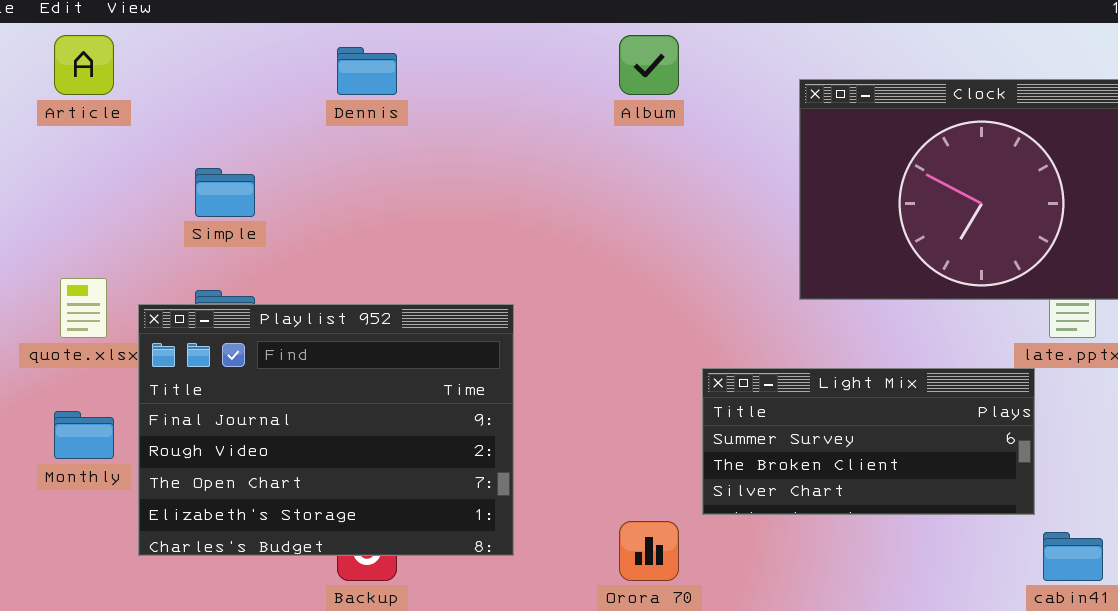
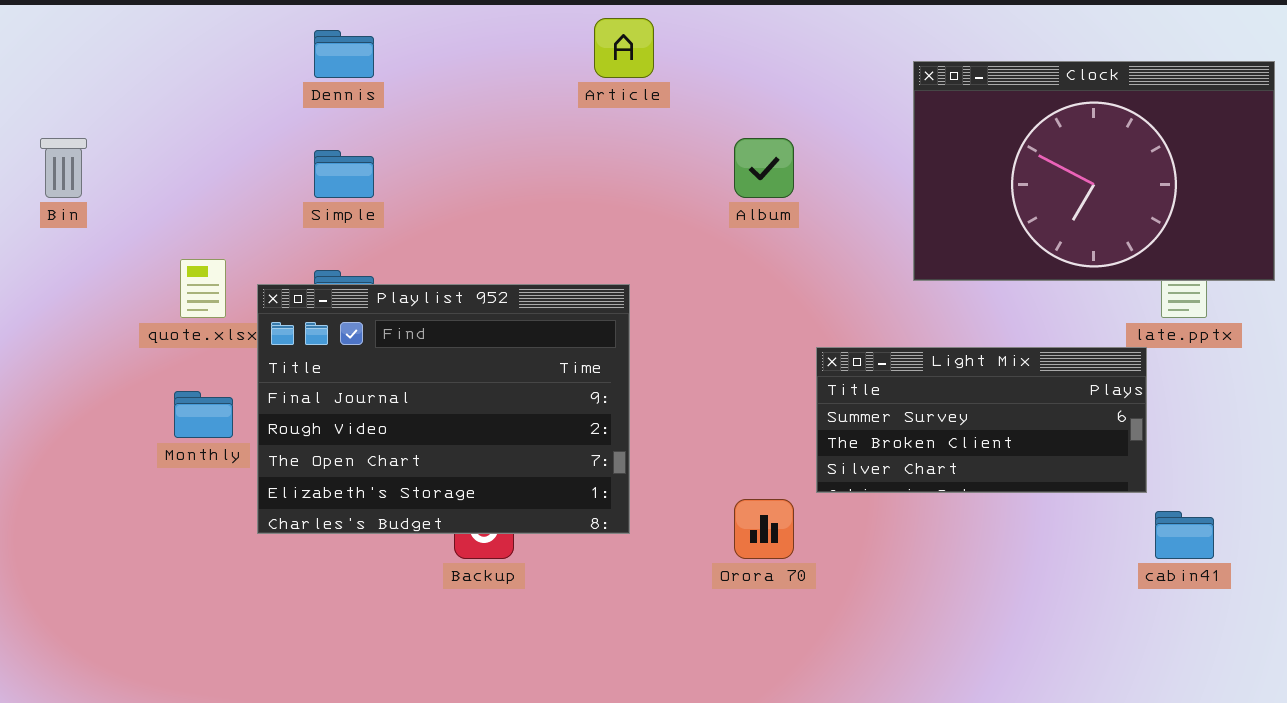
Article: [54,35,114,95] -> [594,18,654,78], moved
Album: [619,35,679,95] -> [734,138,794,198], moved
Dennis: [337,47,397,95] -> [314,30,374,78], moved

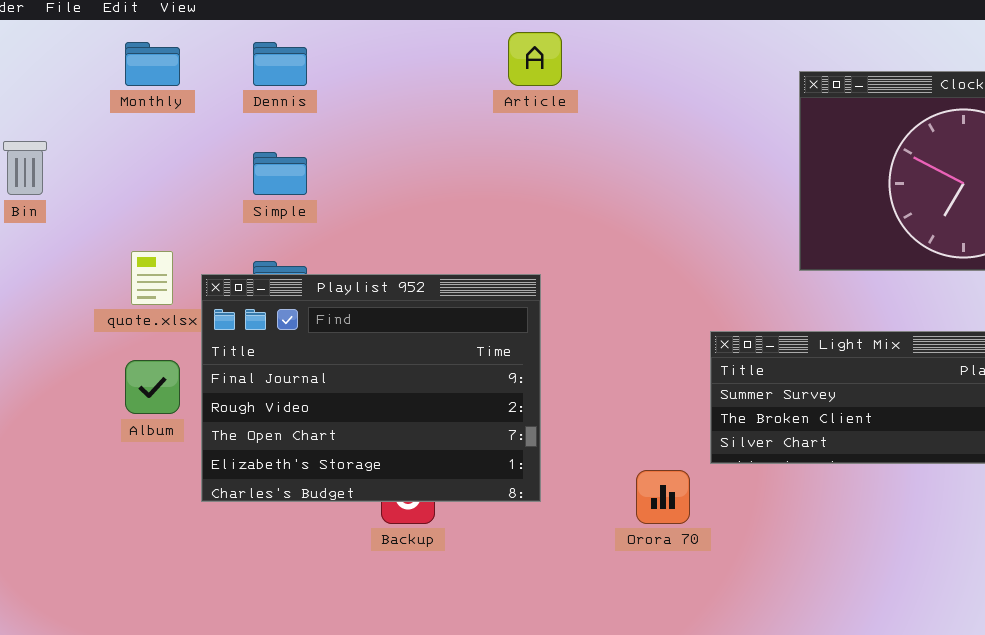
Album: [734,138,794,198] -> [125,360,180,414], moved
Monthly: [174,391,233,438] -> [125,42,180,86], moved

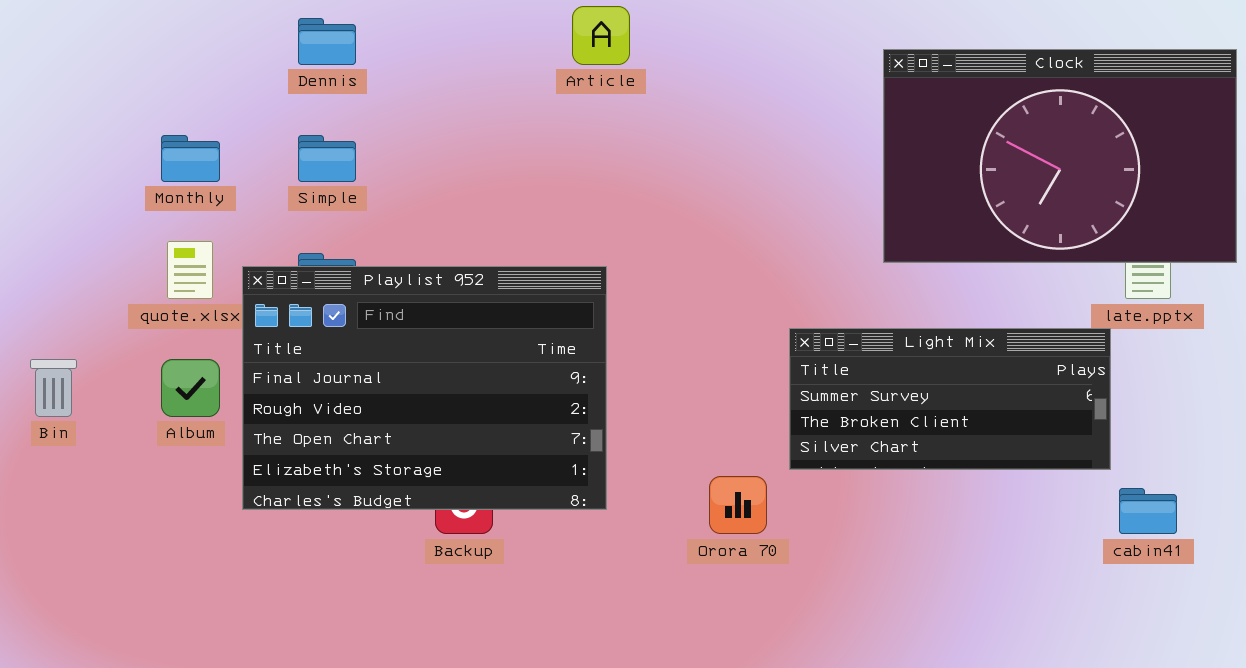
Monthly: [125,42,180,86] -> [161,135,220,182], moved
Bin: [3,141,47,195] -> [30,359,77,417], moved

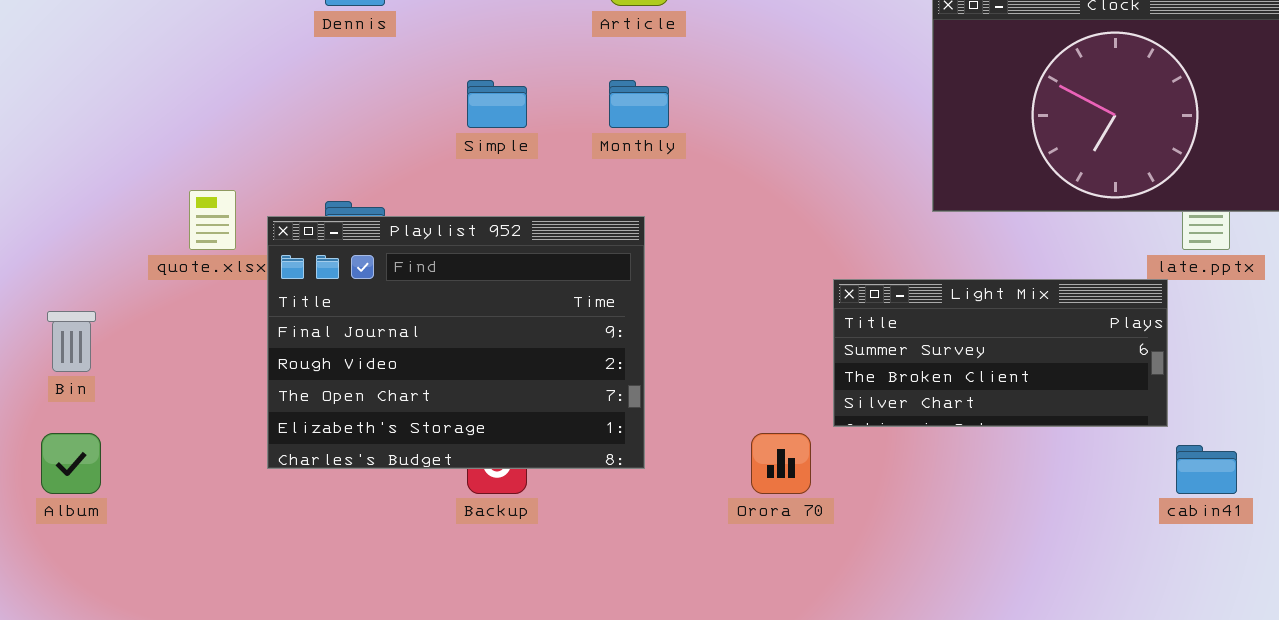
Monthly: [161,135,220,182] -> [609,80,669,128], moved
Simple: [298,135,356,182] -> [467,80,527,128], moved
Album: [161,359,220,417] -> [41,433,101,494], moved

